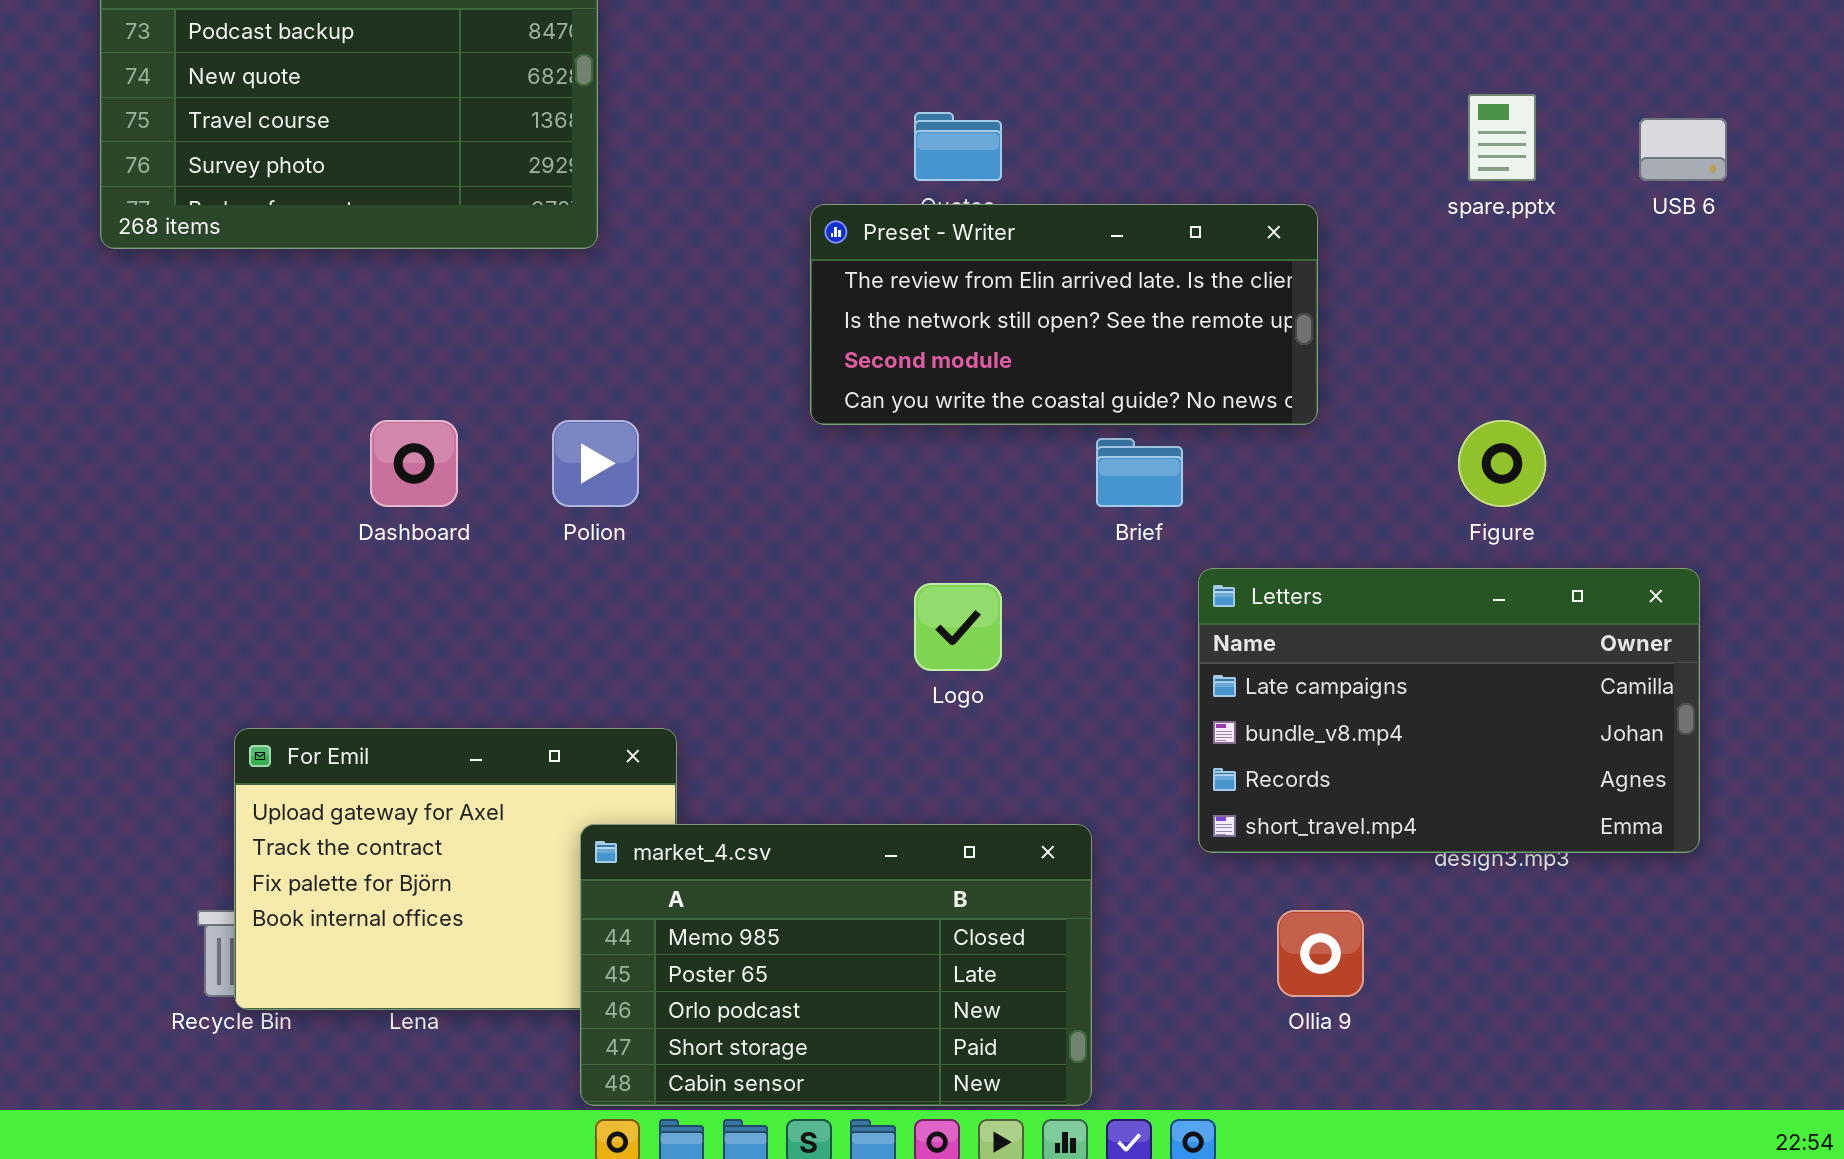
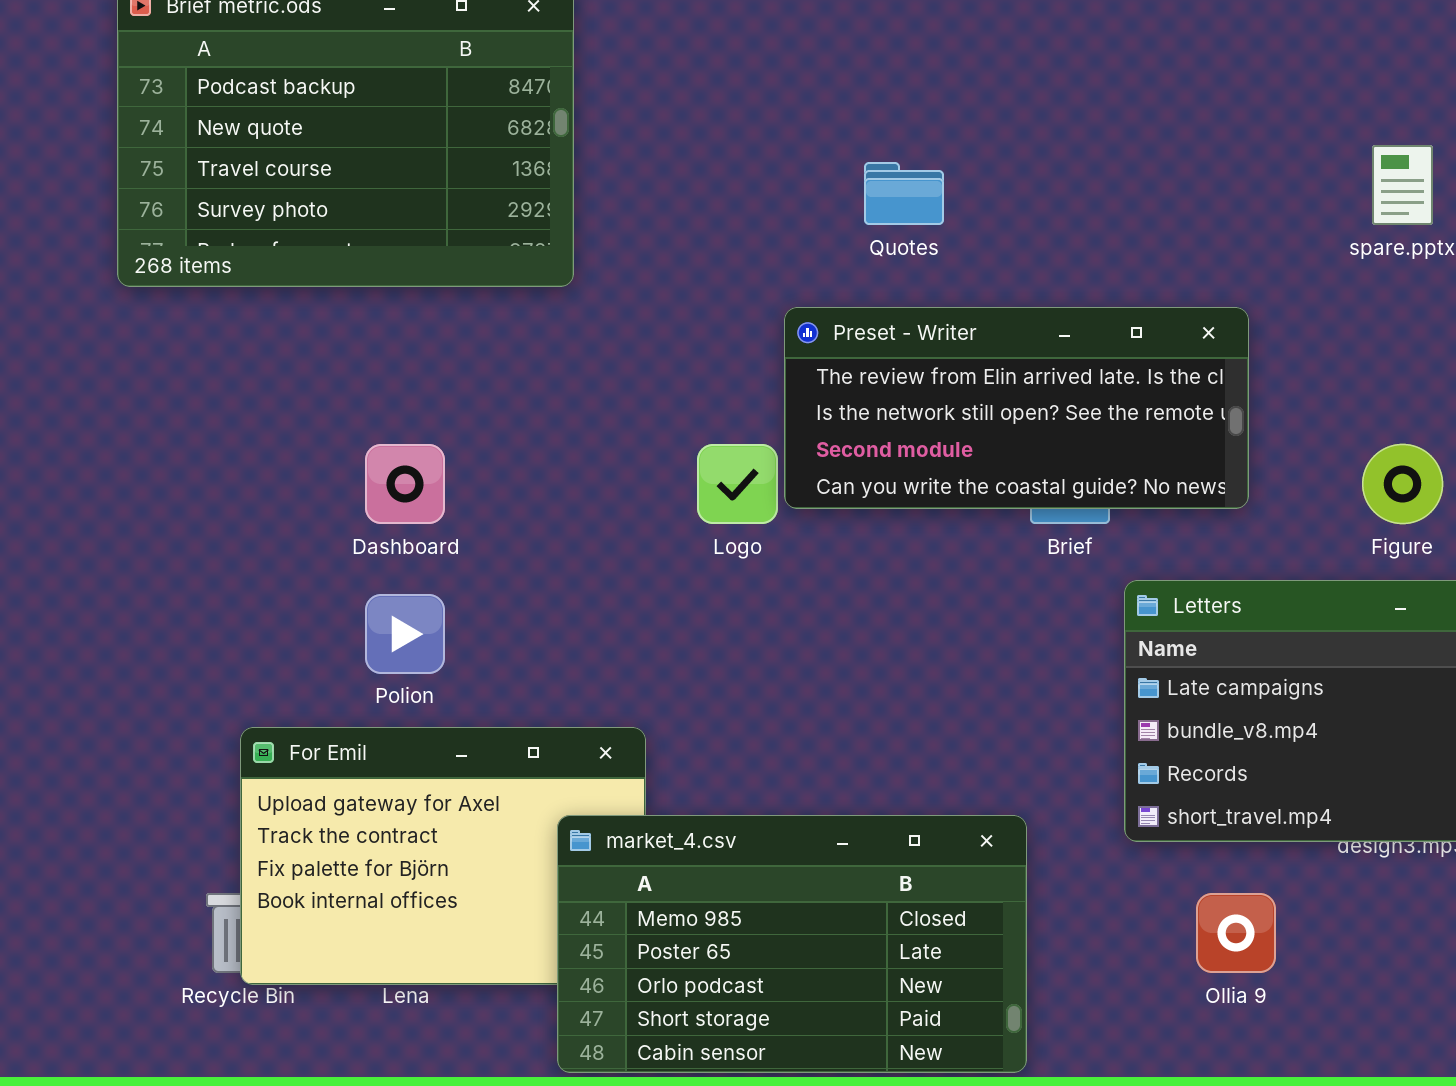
Preset - Writer: [810,204,1318,425] -> [784,307,1249,509], moved
Polion: [552,420,639,507] -> [365,594,445,674], moved
Logo: [914,583,1002,671] -> [697,444,778,524], moved

